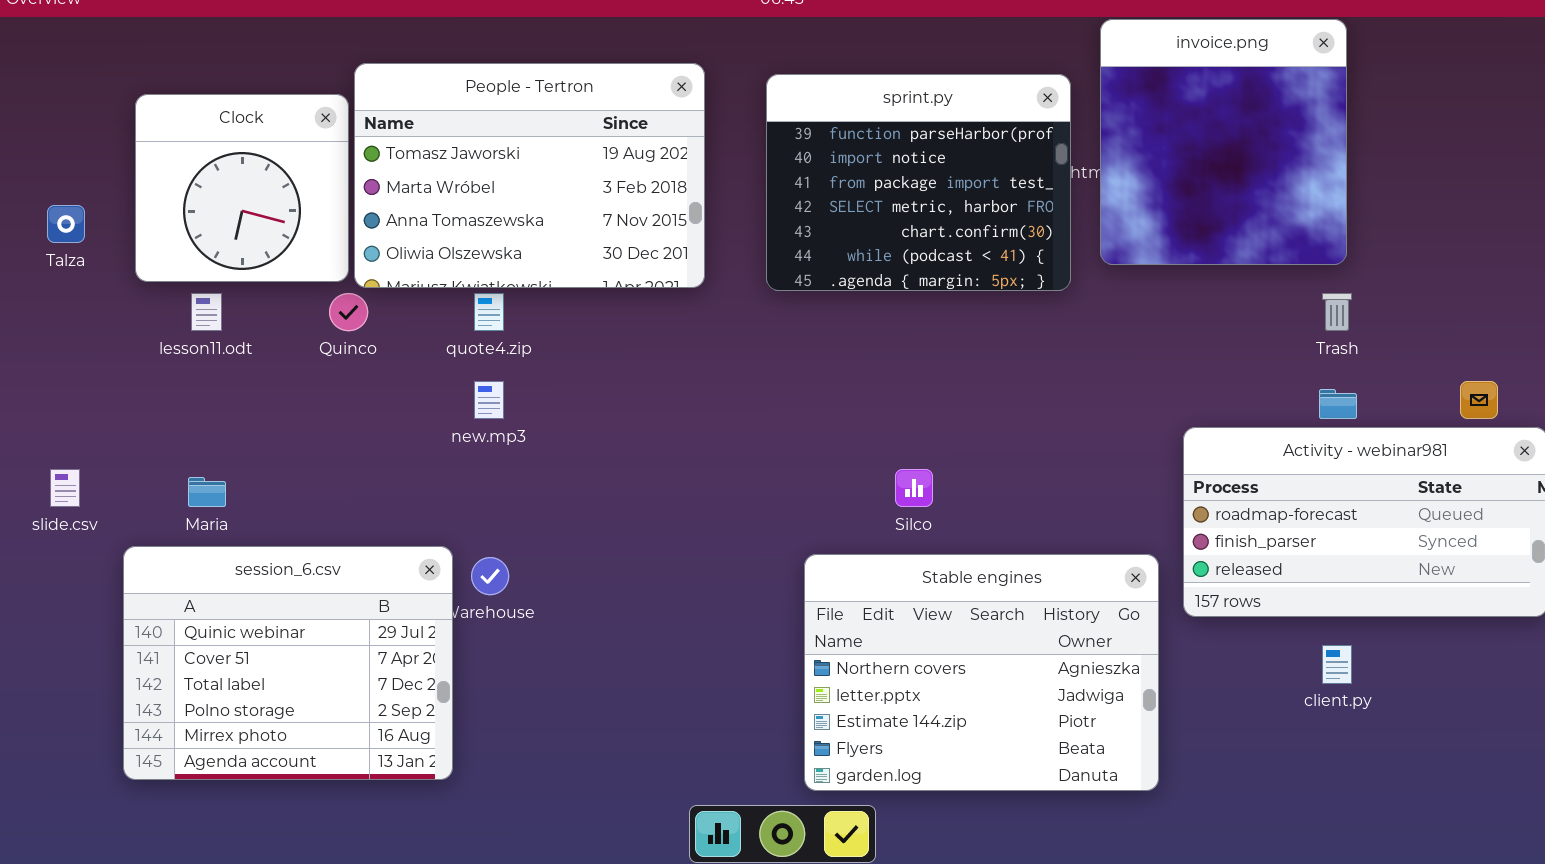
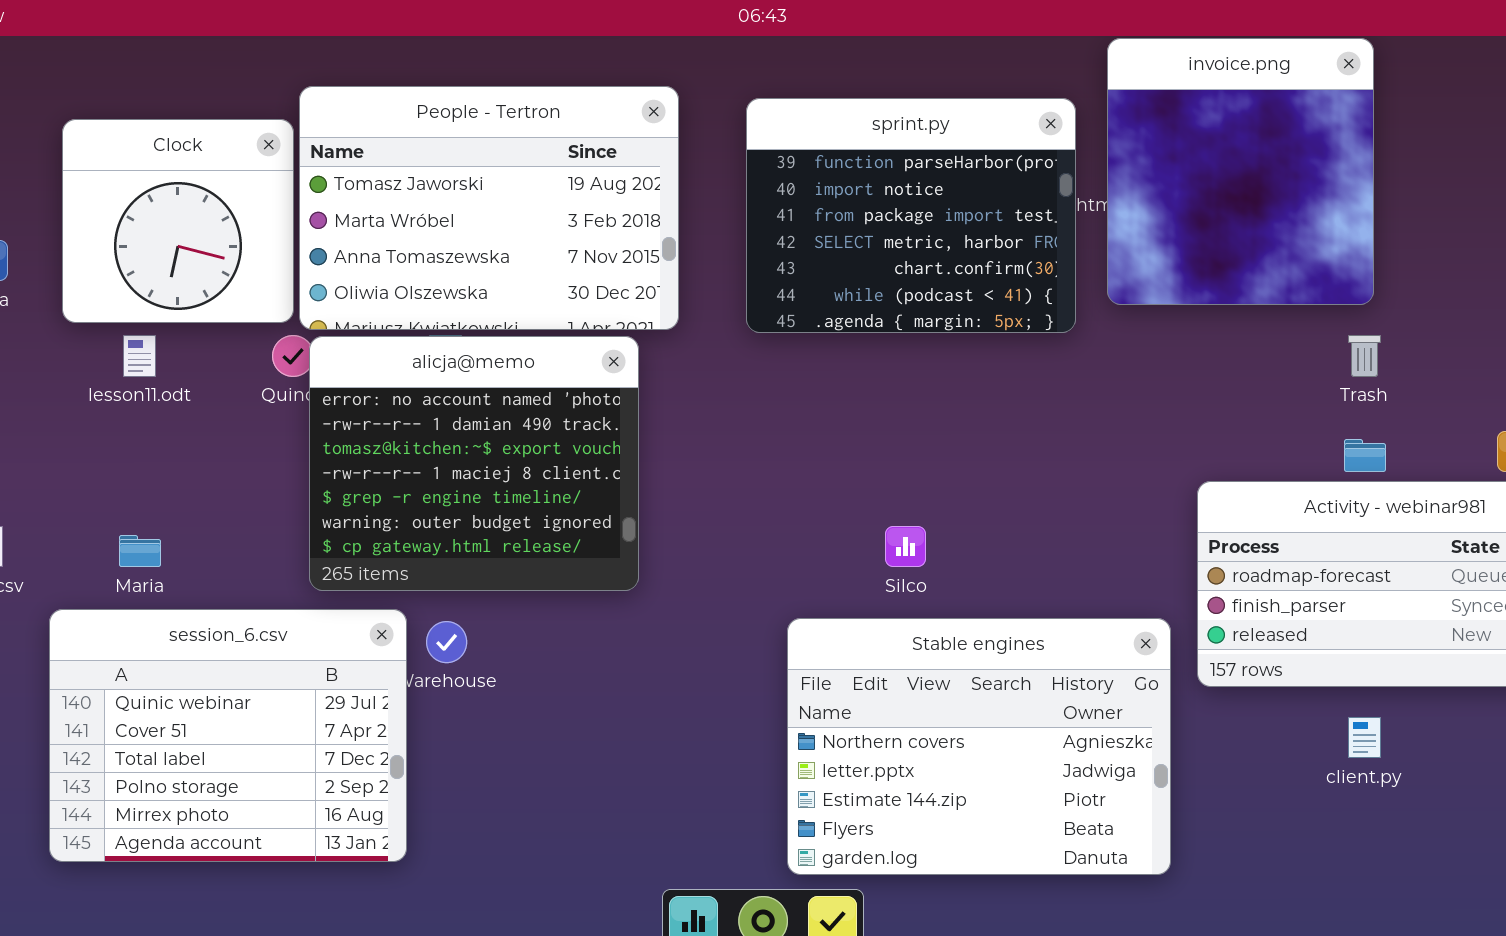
alicja@memo: none -> [309,336,639,591], opened

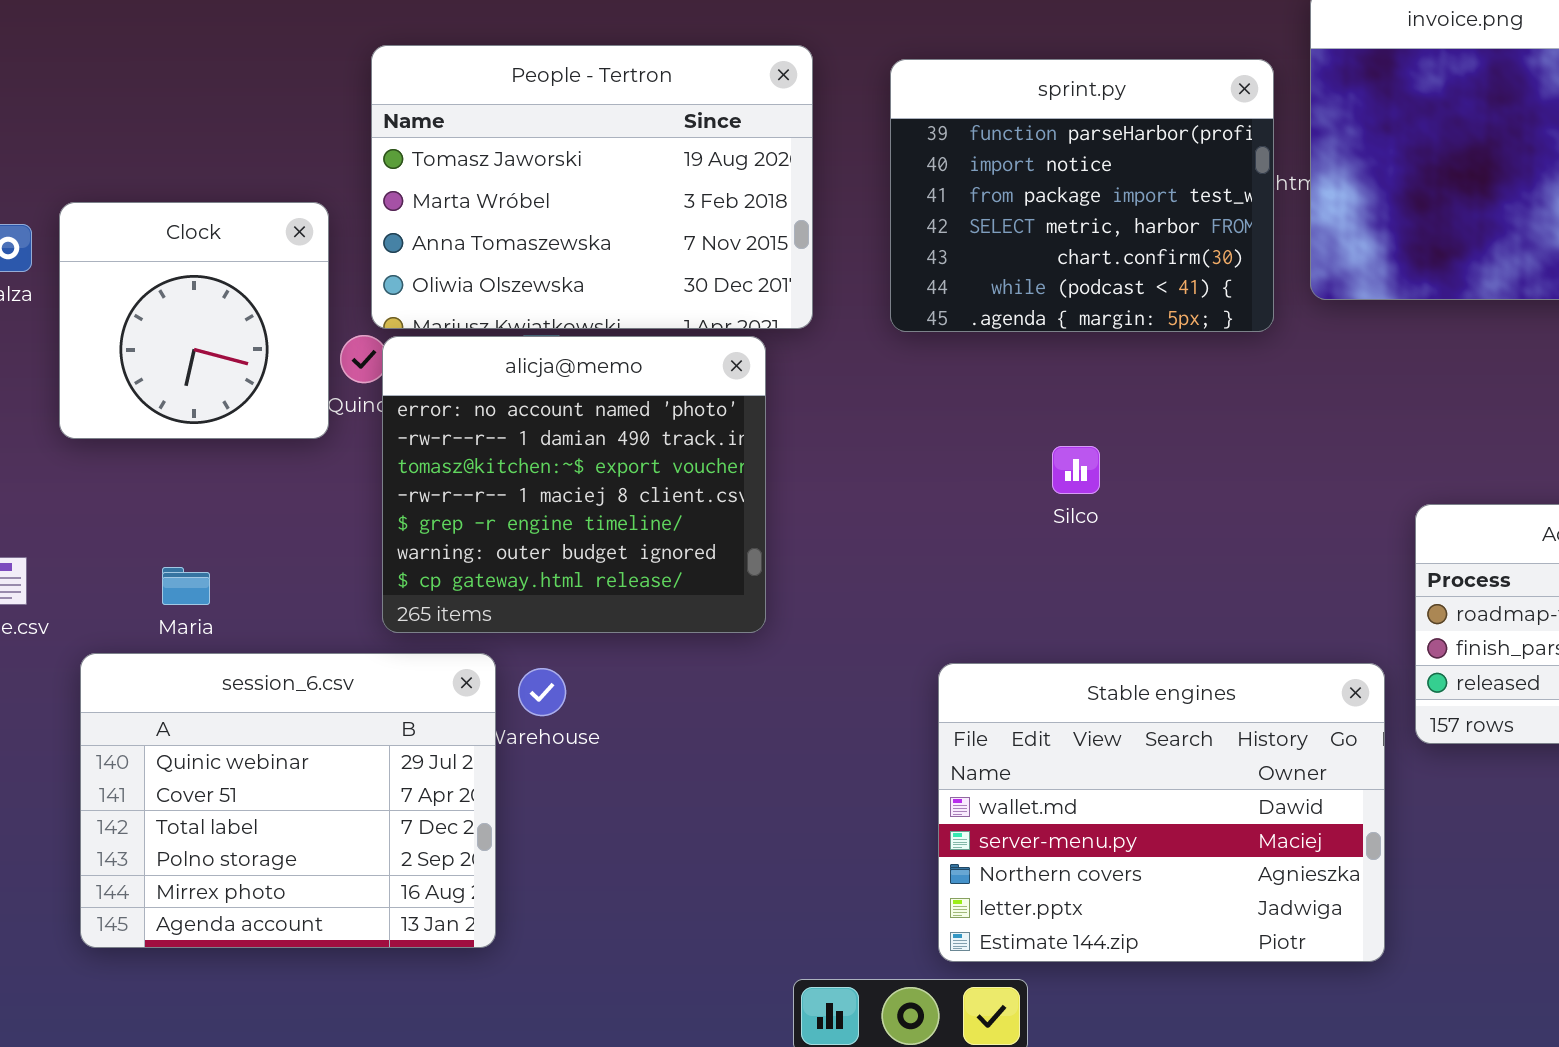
Clock: [62,119,294,323] -> [59,202,329,439], moved
Silco: [885,526,926,567] -> [1052,446,1100,494], moved
Stable engines: [787,618,1171,875] -> [938,663,1385,962], scrolled up 2 rows

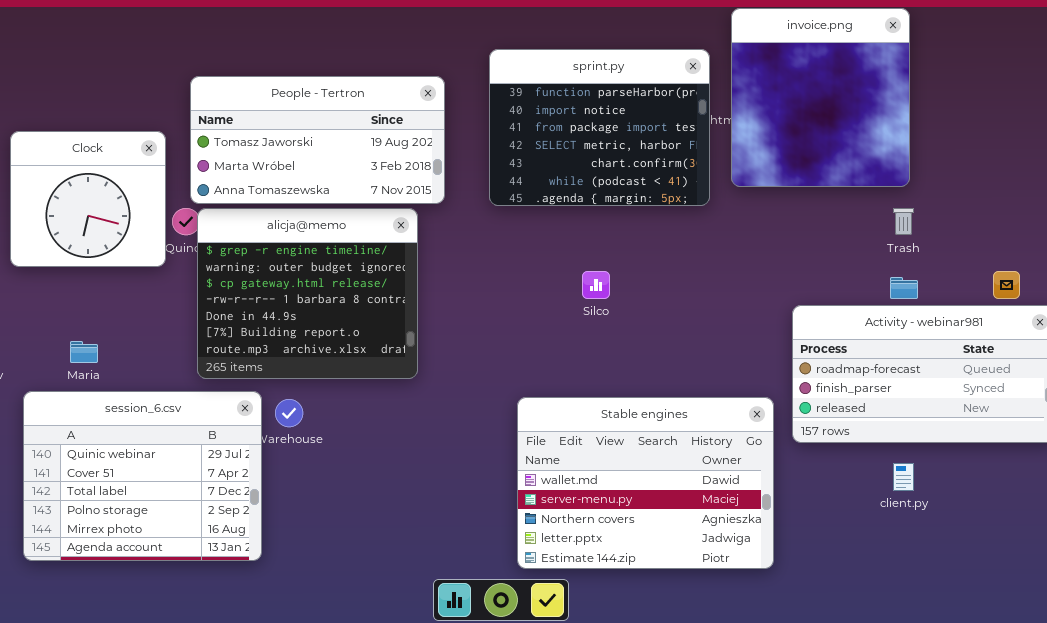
People - Tertron: [371,45,813,329] -> [190,76,445,204], resized
alicja@memo: [382,336,766,633] -> [197,208,418,379], scrolled down 4 rows

